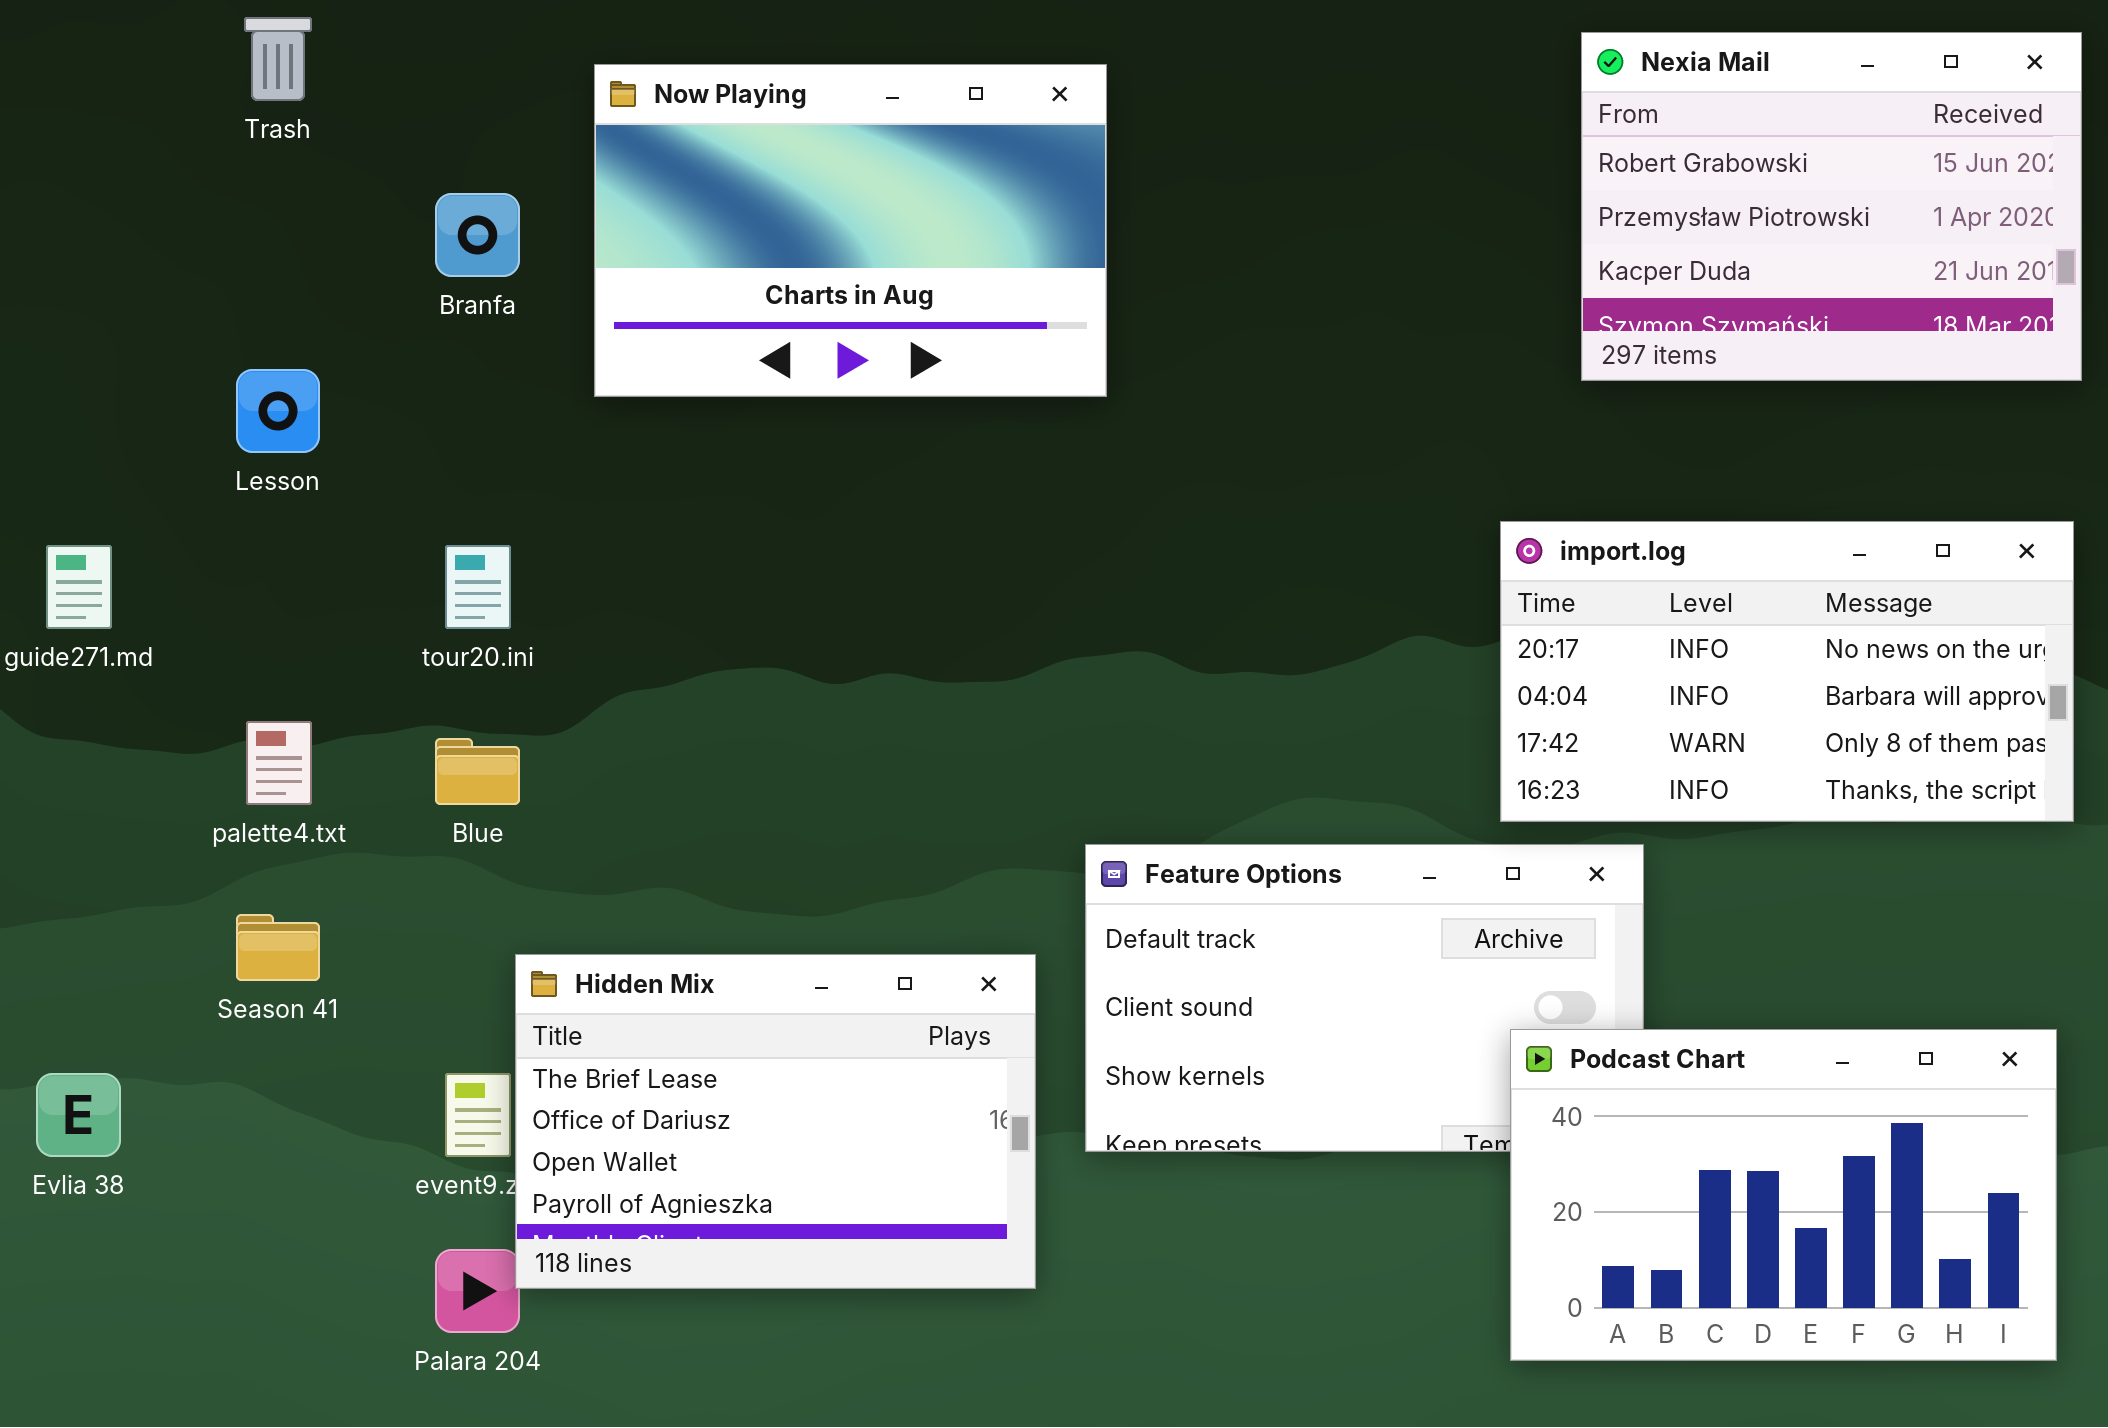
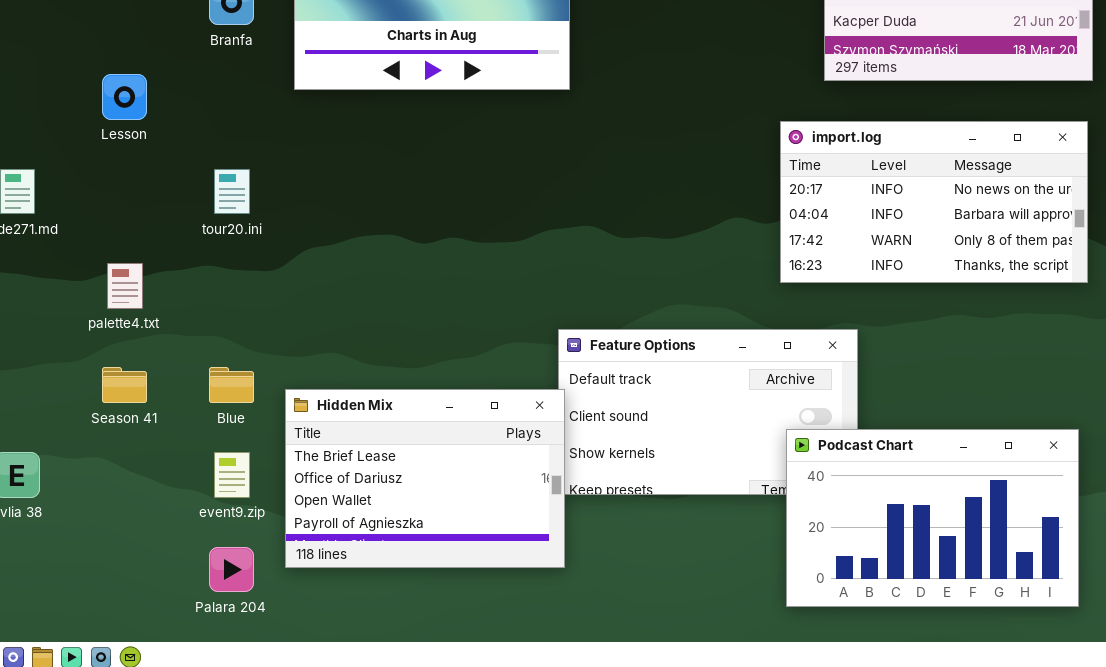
import.log: [1500,521,2074,822] -> [780,121,1088,283], moved
Blue: [435,738,520,805] -> [209,367,254,403], moved
Hidden Mix: [515,954,1036,1289] -> [285,389,565,568], moved

